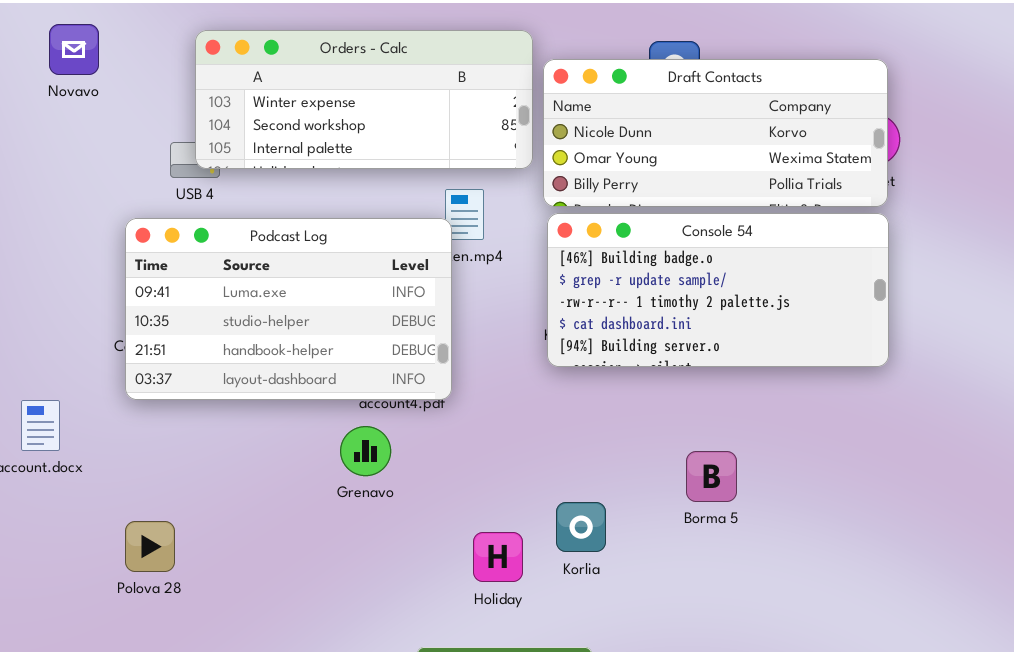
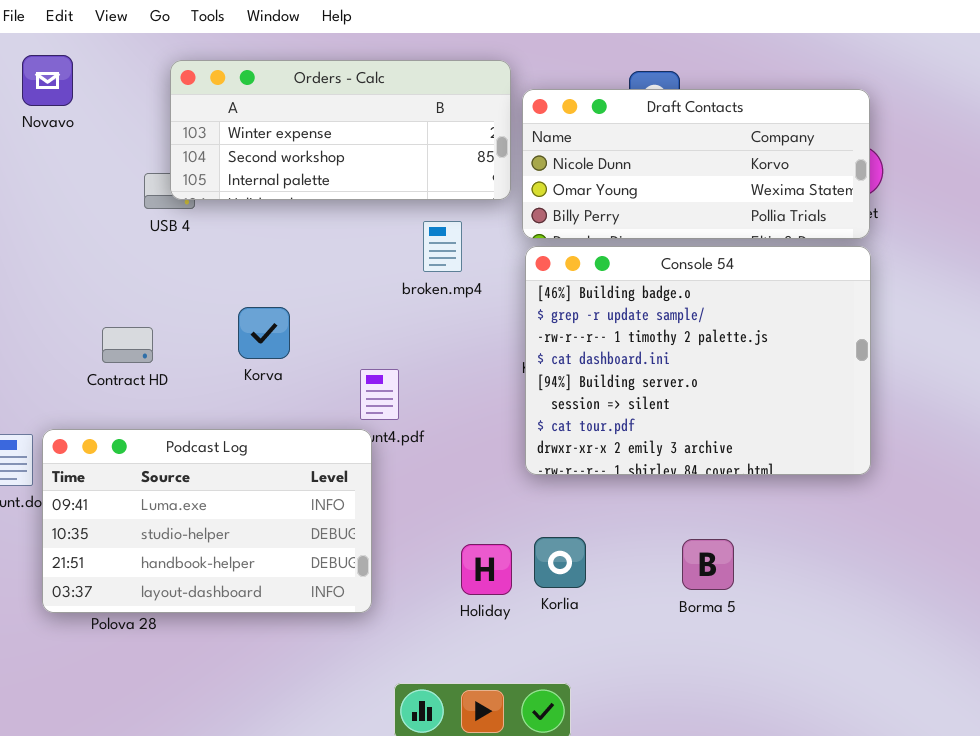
Console 54: [547,213,889,367] -> [525,246,871,475], resized
Podcast Log: [125,218,452,400] -> [42,429,372,613], moved
Borma 5: [686,451,737,502] -> [682,539,734,590], moved
Holiday: [473,532,523,582] -> [461,544,512,595], moved

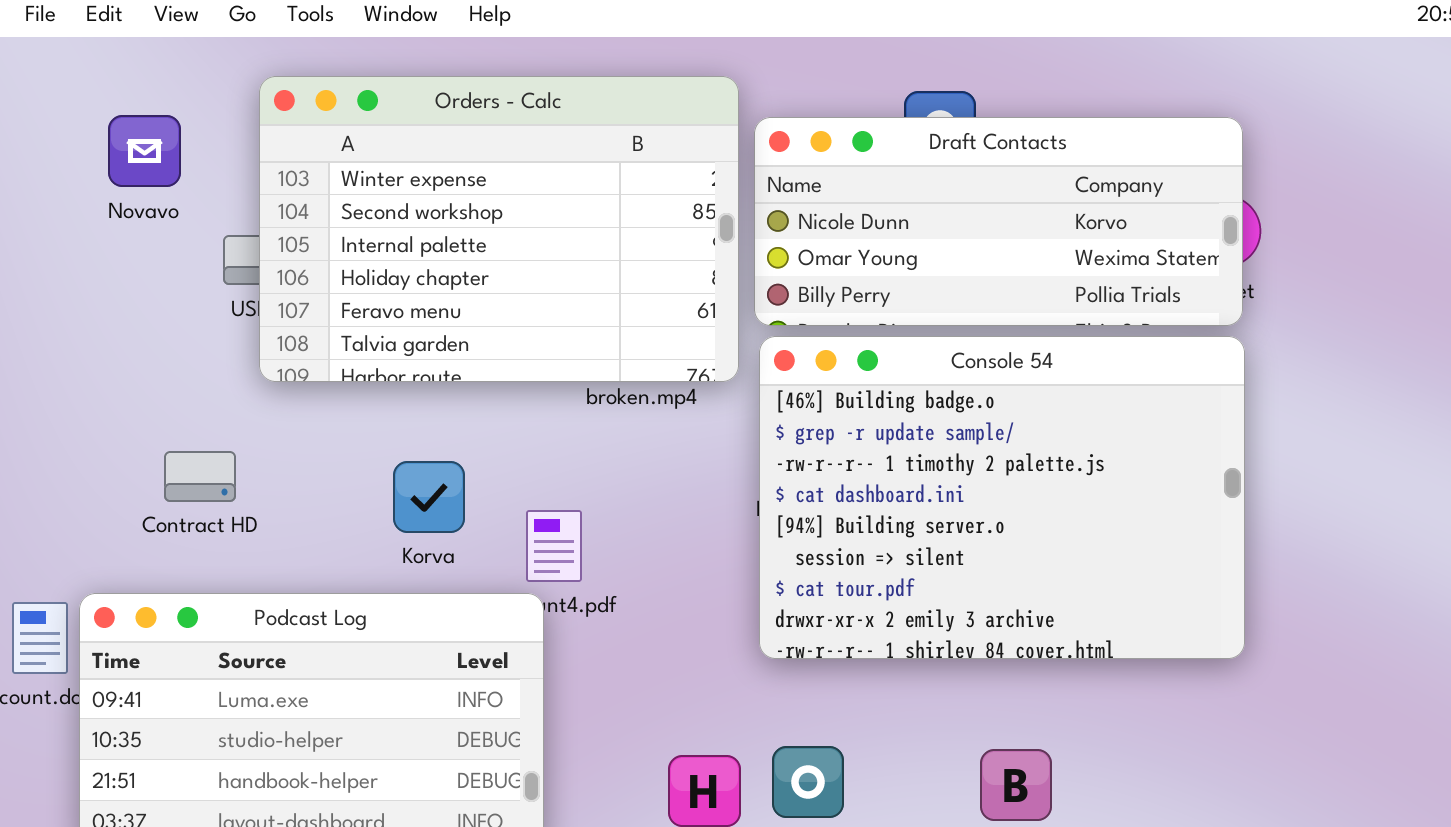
Novavo: [22,55,73,106] -> [108,115,181,187], moved
Orders - Calc: [170,60,511,200] -> [259,76,739,382], resized
Korva: [238,307,290,359] -> [393,461,465,533], moved

